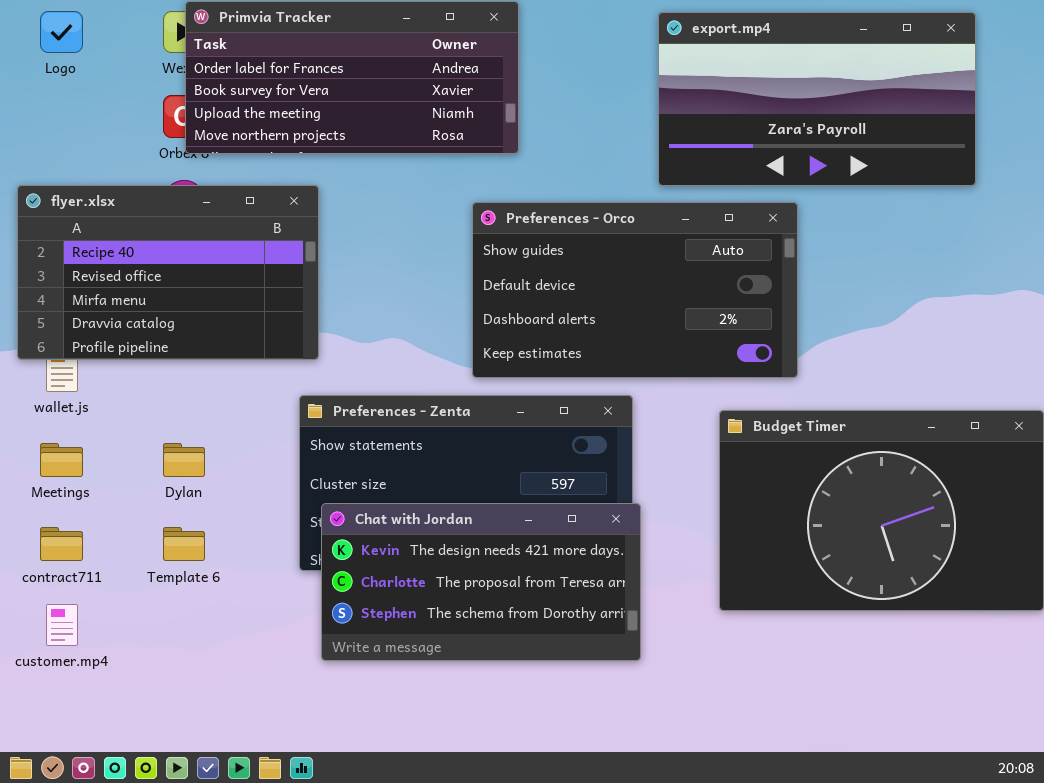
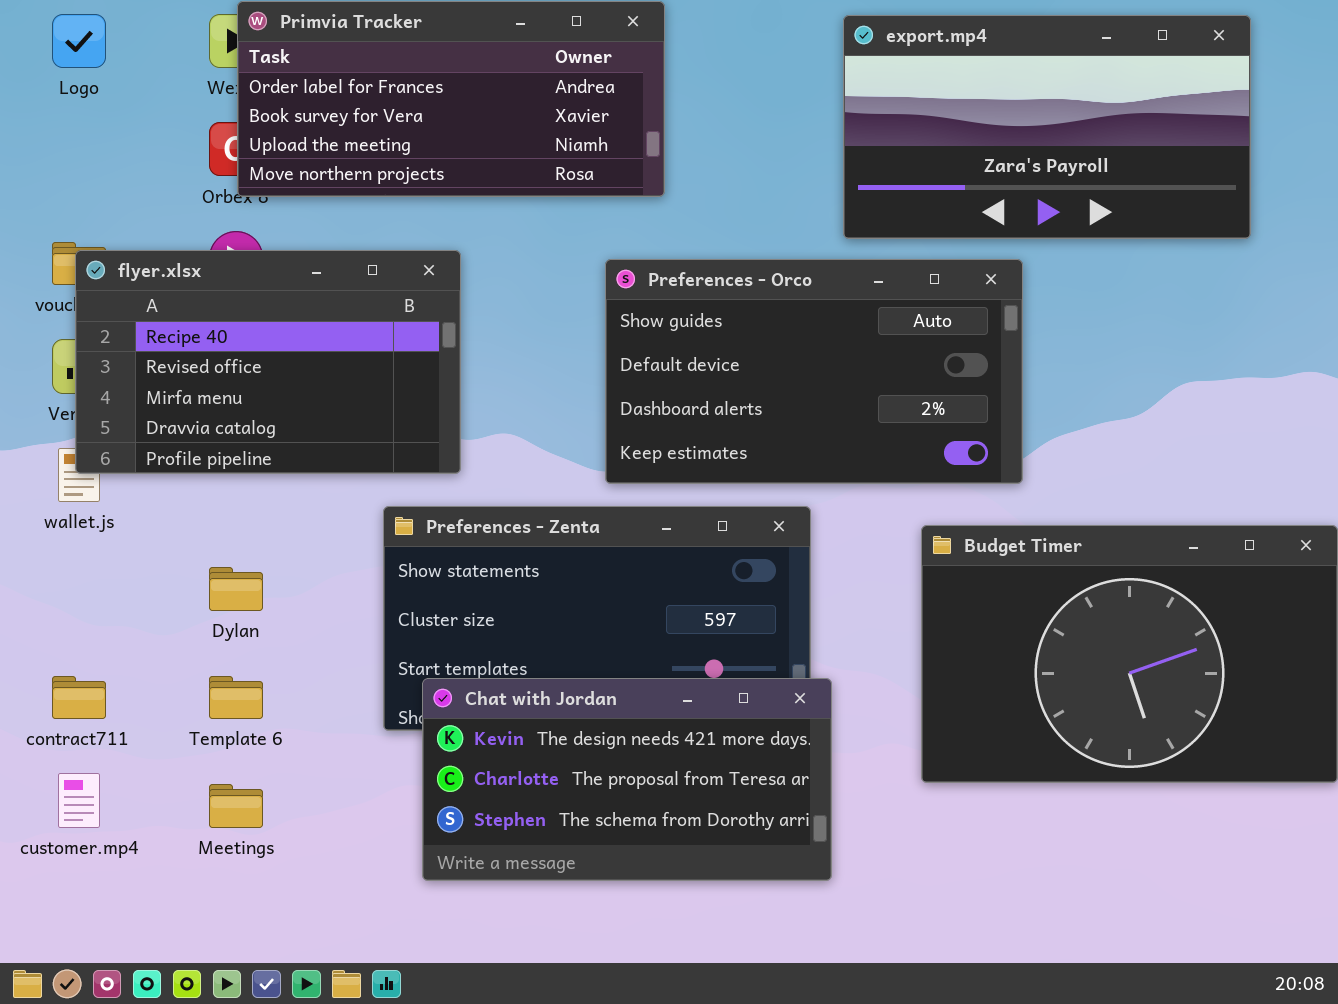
flyer.xlsx: [17,185,319,360] -> [75,250,461,474], moved
Meetings: [40,443,83,477] -> [209,784,263,828], moved
Chat with Jordan: [321,503,641,661] -> [422,678,832,881], moved

